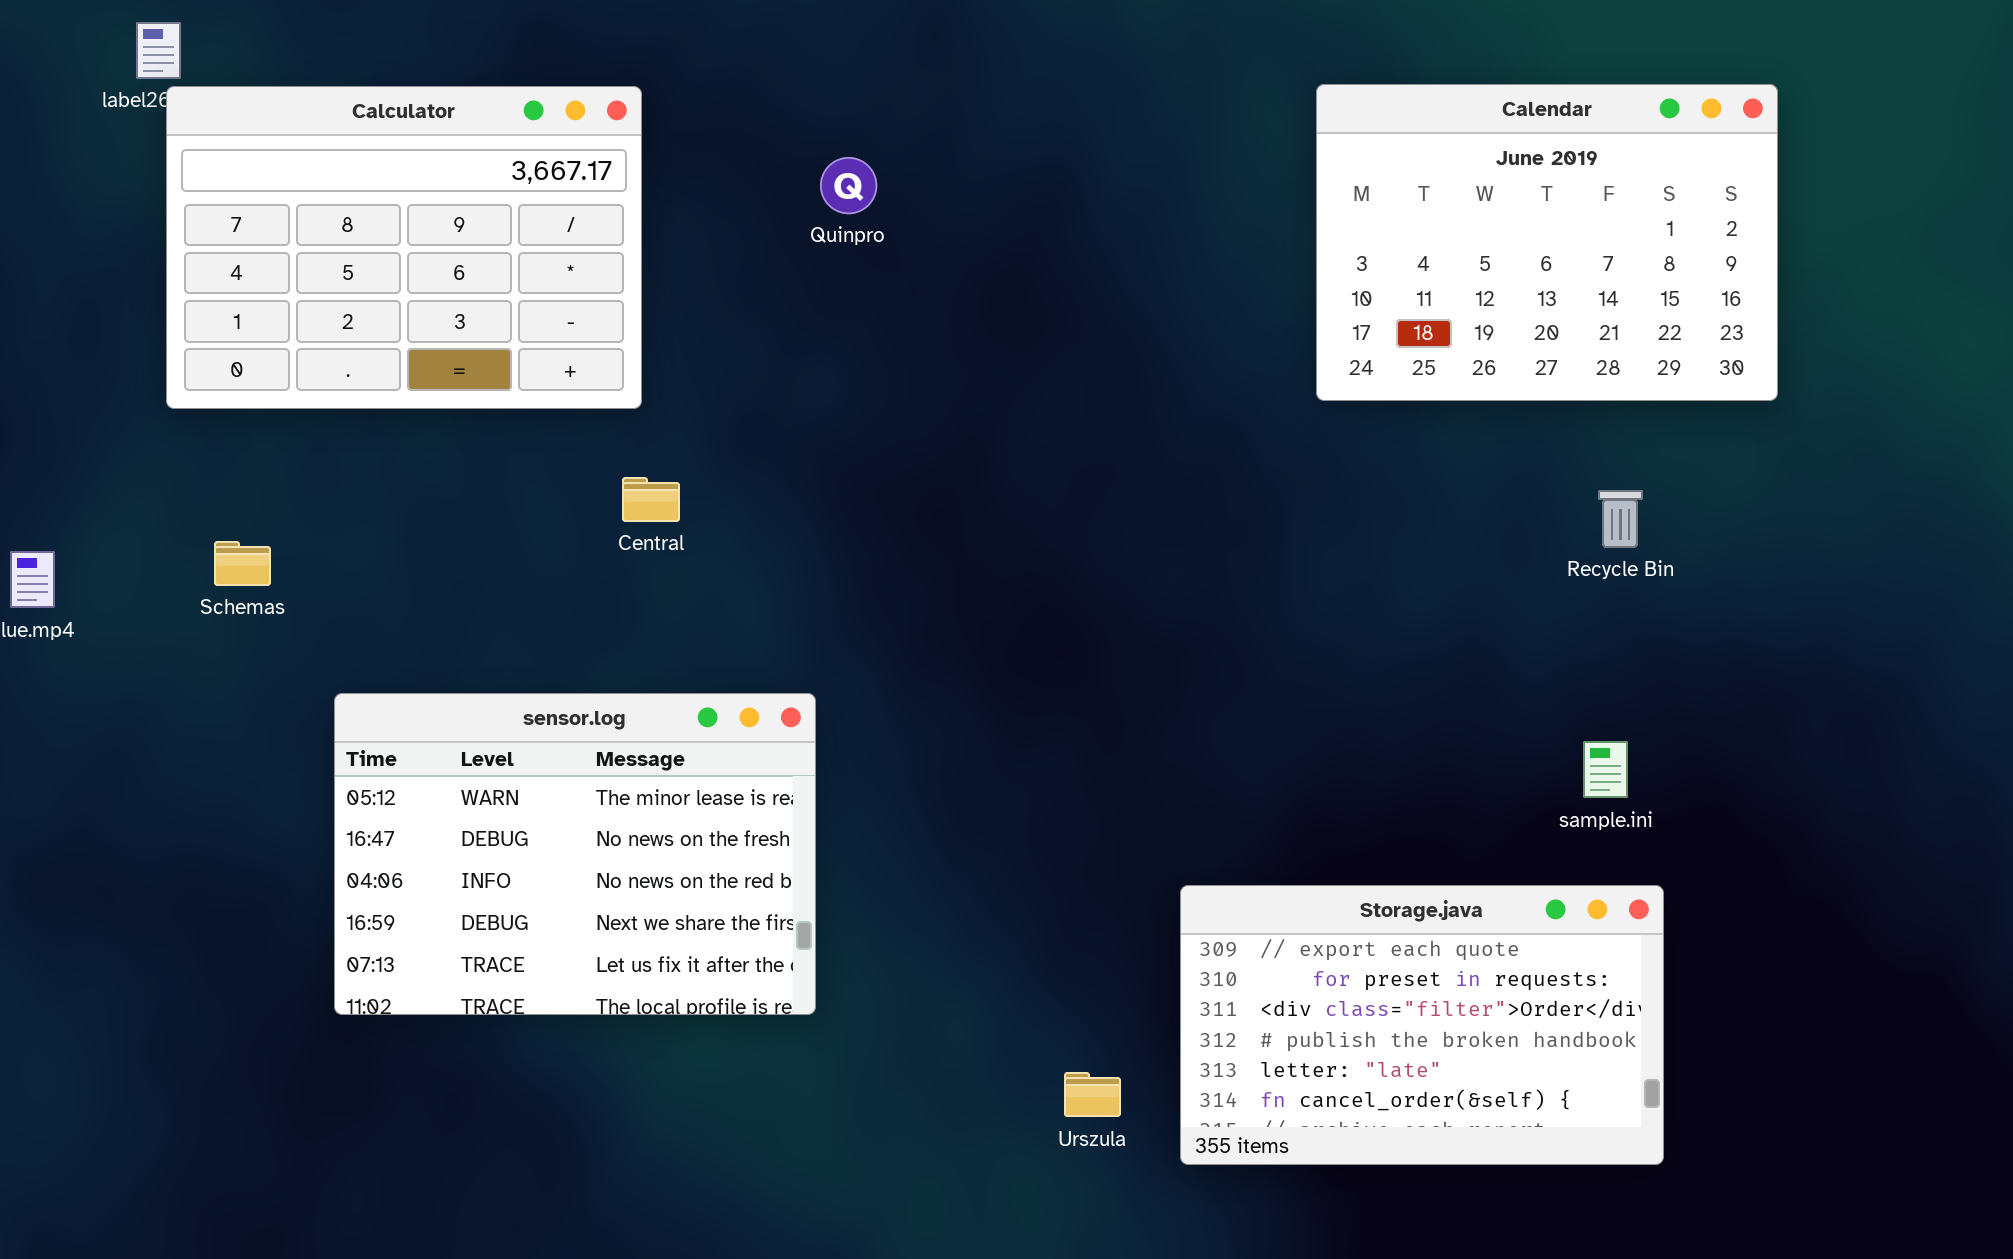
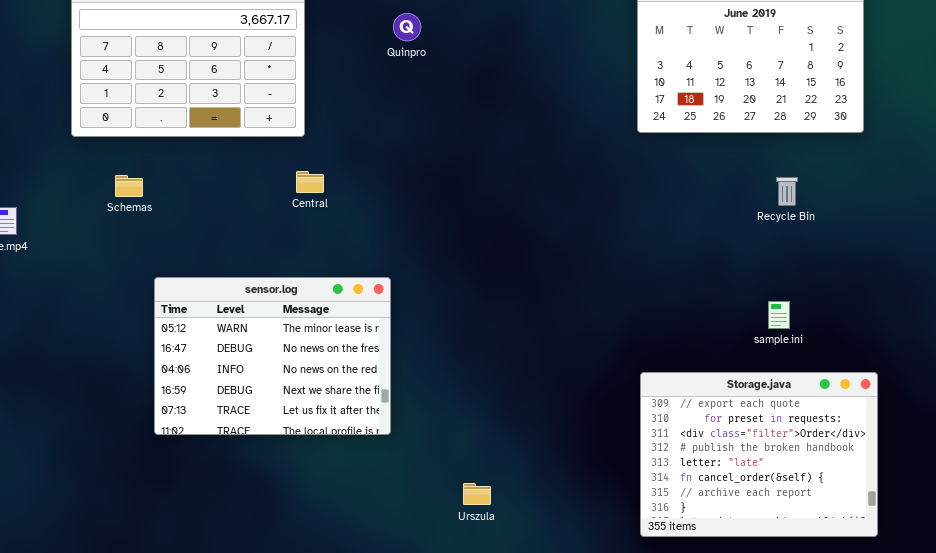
Schemas: [214,541,271,586] -> [115,175,143,197], moved
Storage.java: [1180,885,1664,1165] -> [640,372,878,537], moved, resized
Urszula: [1064,1072,1121,1117] -> [463,483,491,505], moved

